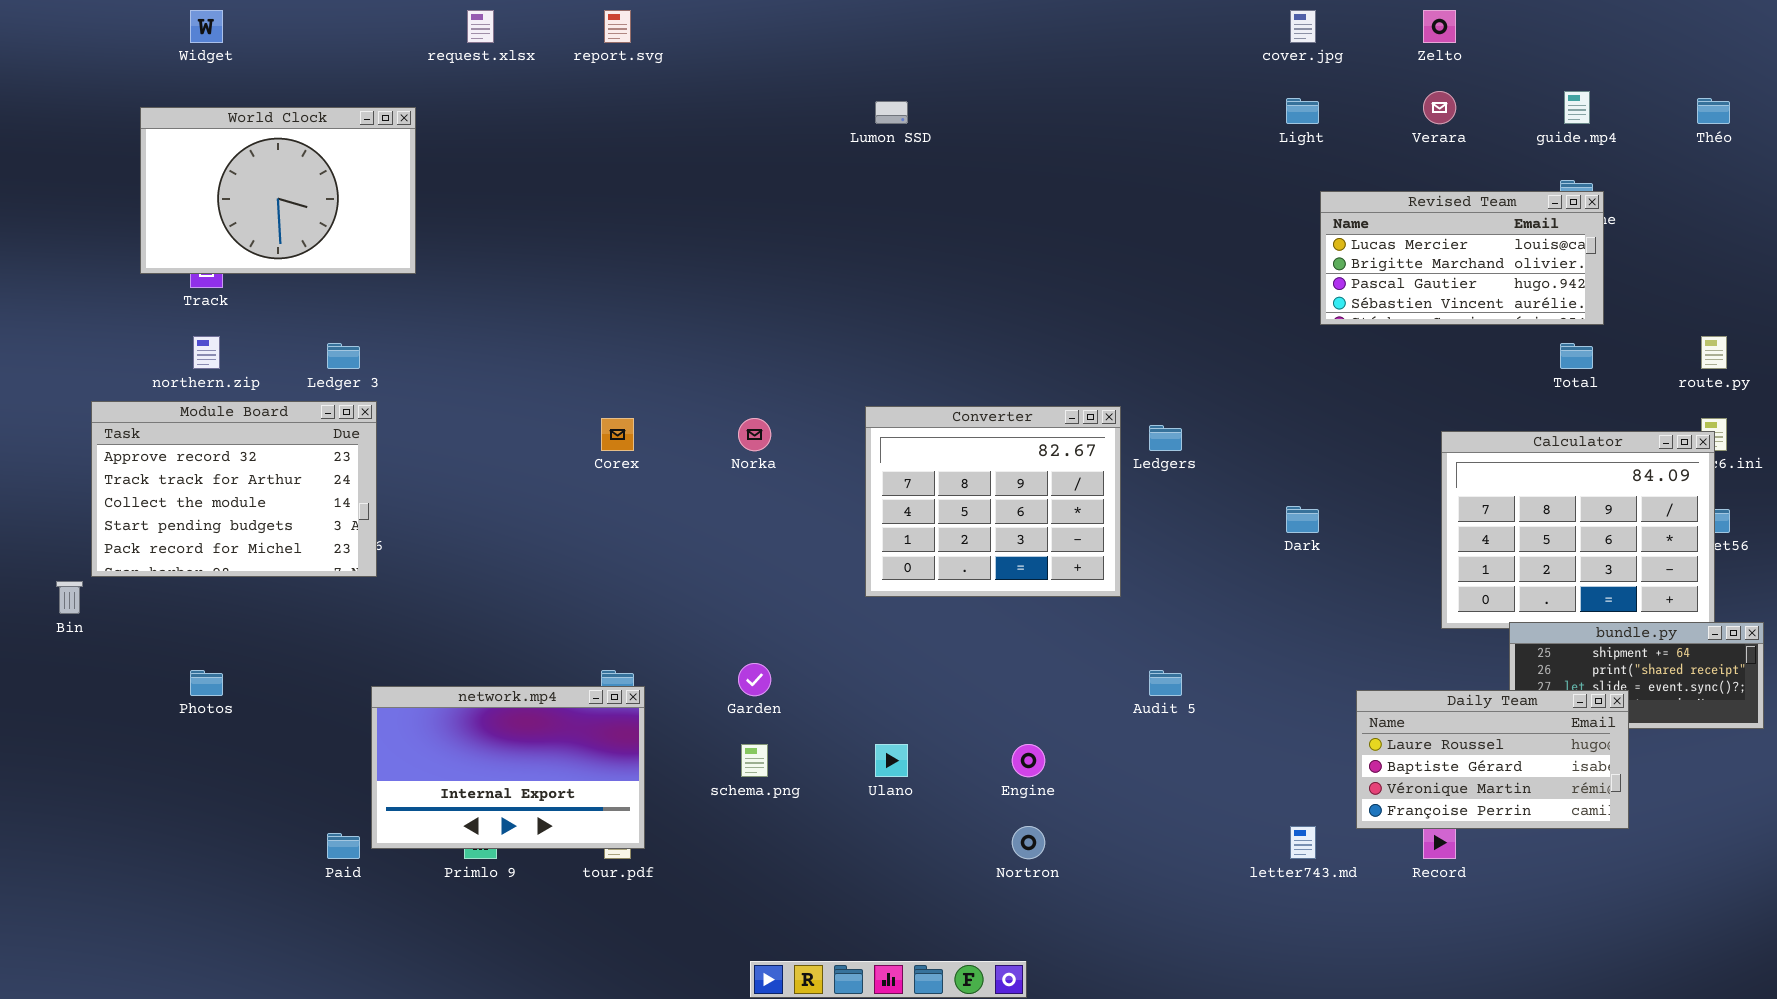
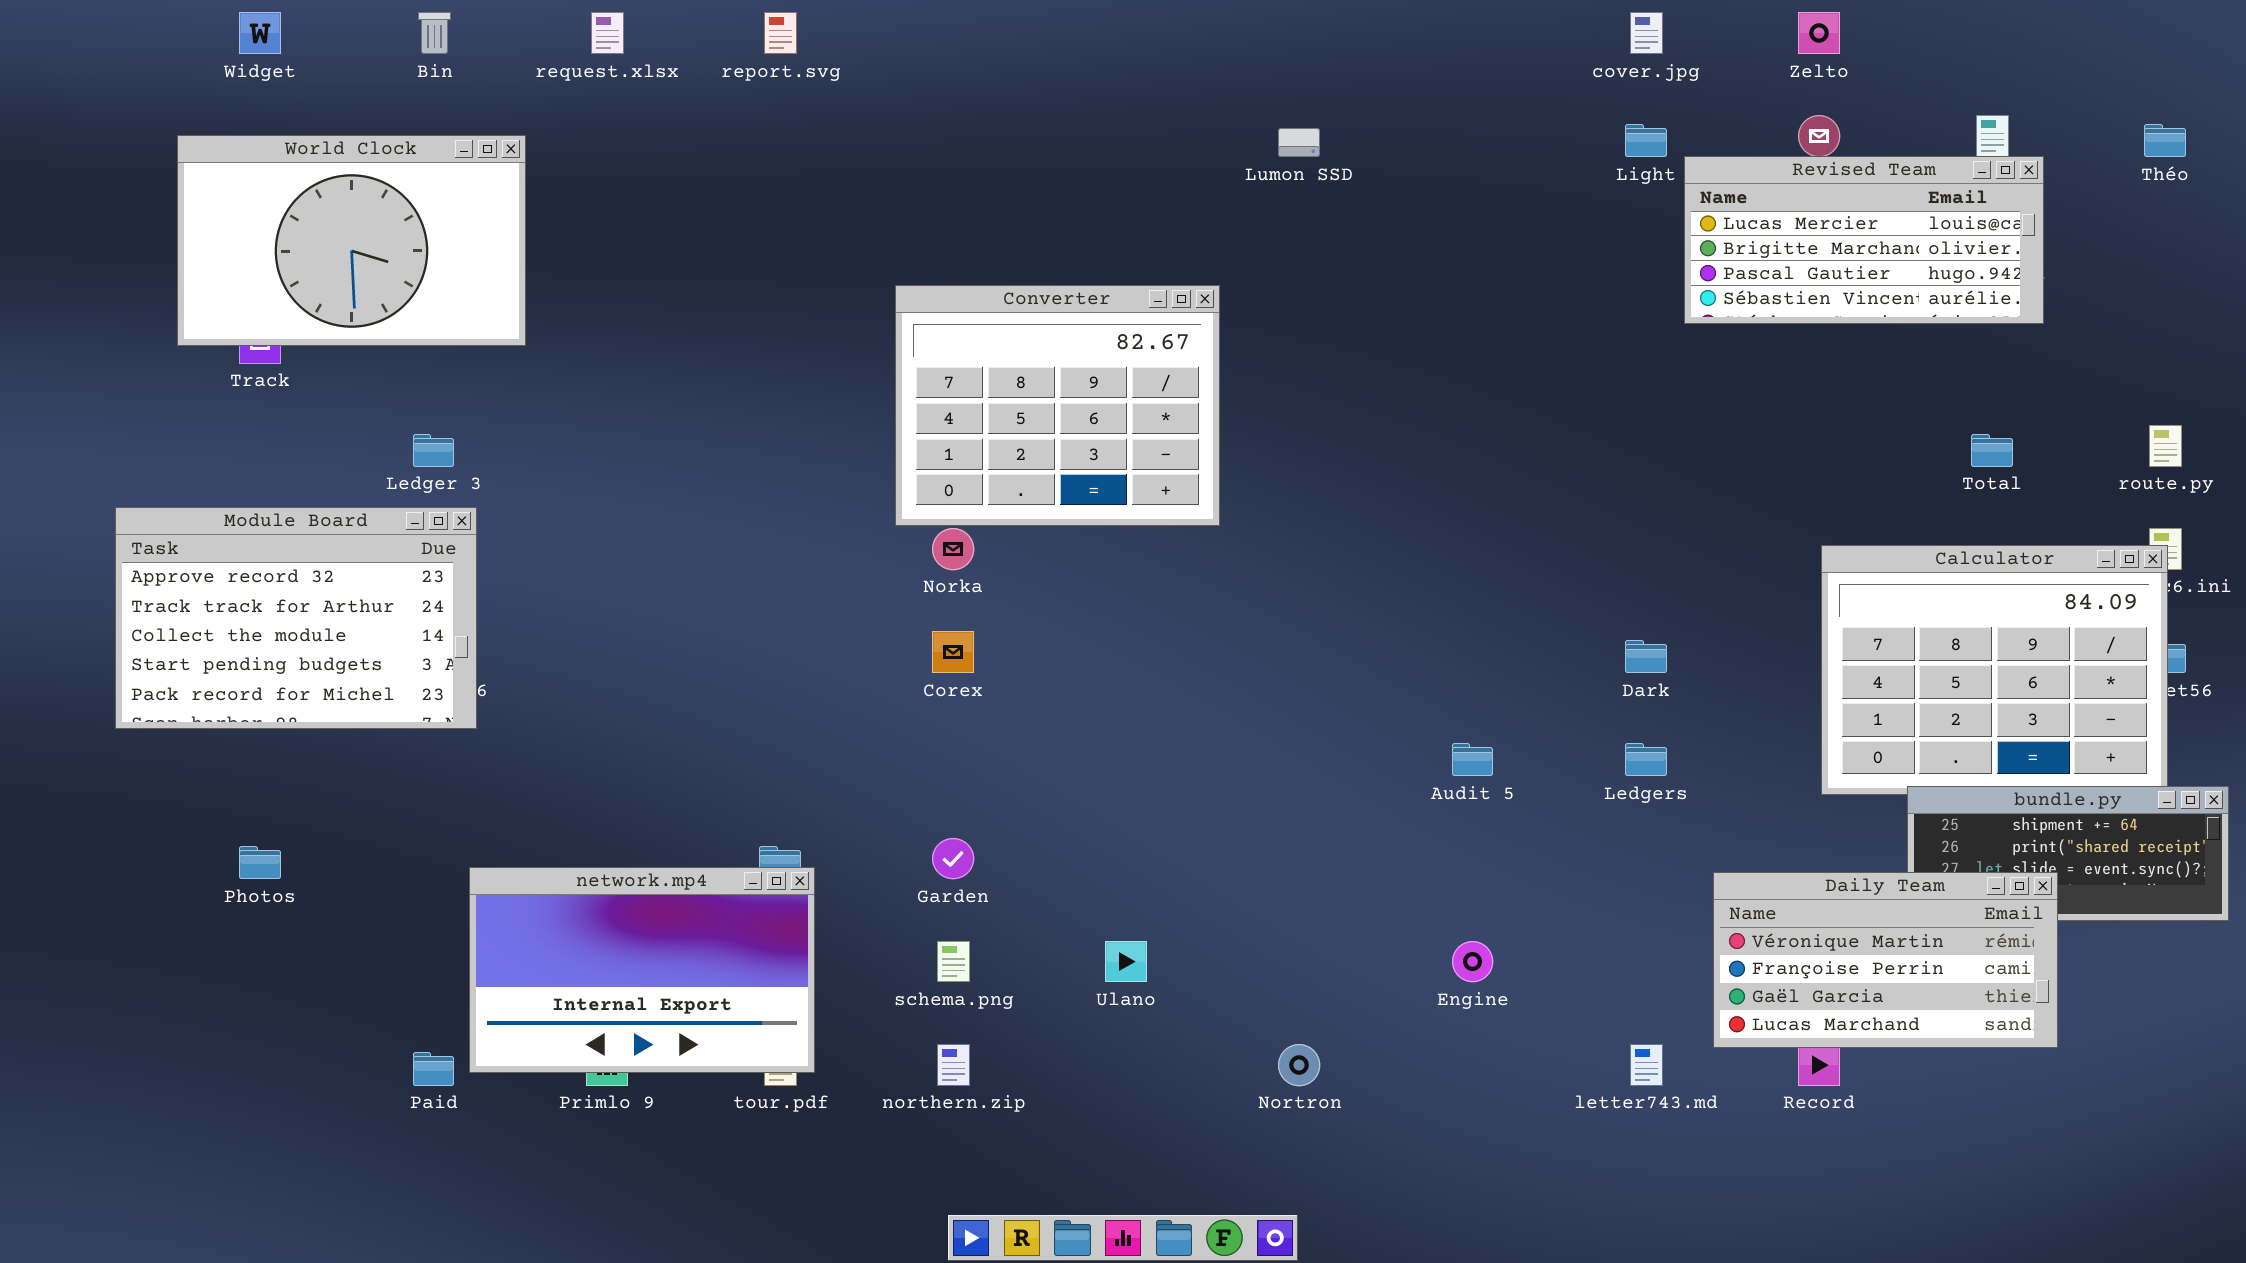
Lumon SSD: [875,101,908,124] -> [1278,128,1320,157], moved
Revised Team: [1320,191,1604,325] -> [1684,156,2044,324], moved
northern.zip: [193,336,220,369] -> [937,1044,970,1086], moved
Converter: [865,406,1121,597] -> [895,285,1220,526], moved
Corex: [601,418,634,451] -> [932,631,974,673], moved
Ledgers: [1149,425,1182,451] -> [1625,743,1667,776], moved
Bin: [56,581,83,614] -> [418,12,451,54], moved
Audit 5: [1149,670,1182,696] -> [1452,743,1493,776], moved
Daily Team: [1356,690,1629,829] -> [1713,872,2058,1048], scrolled down 2 rows
Engine: [1012,744,1045,777] -> [1452,941,1493,982], moved

